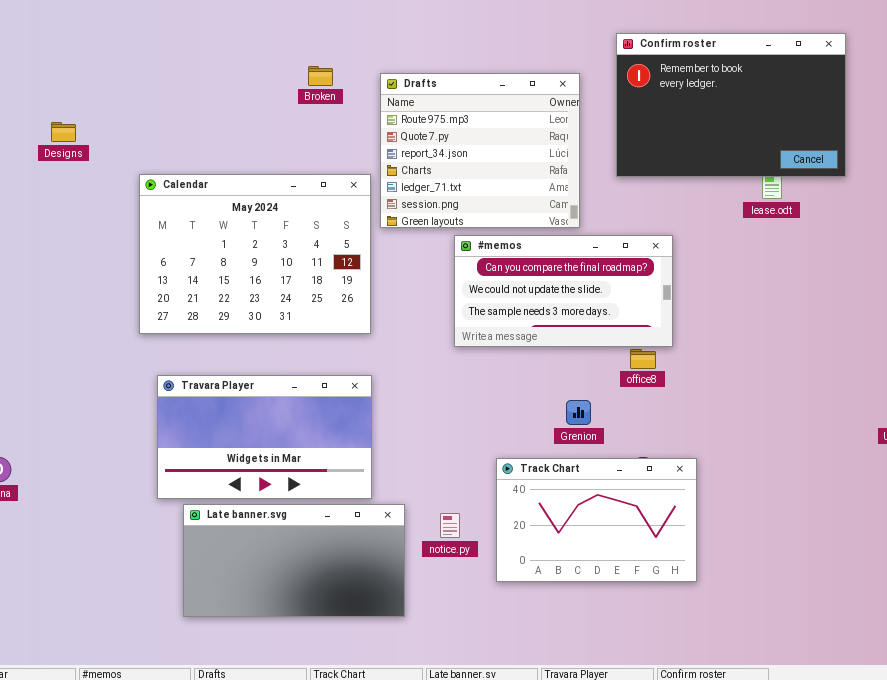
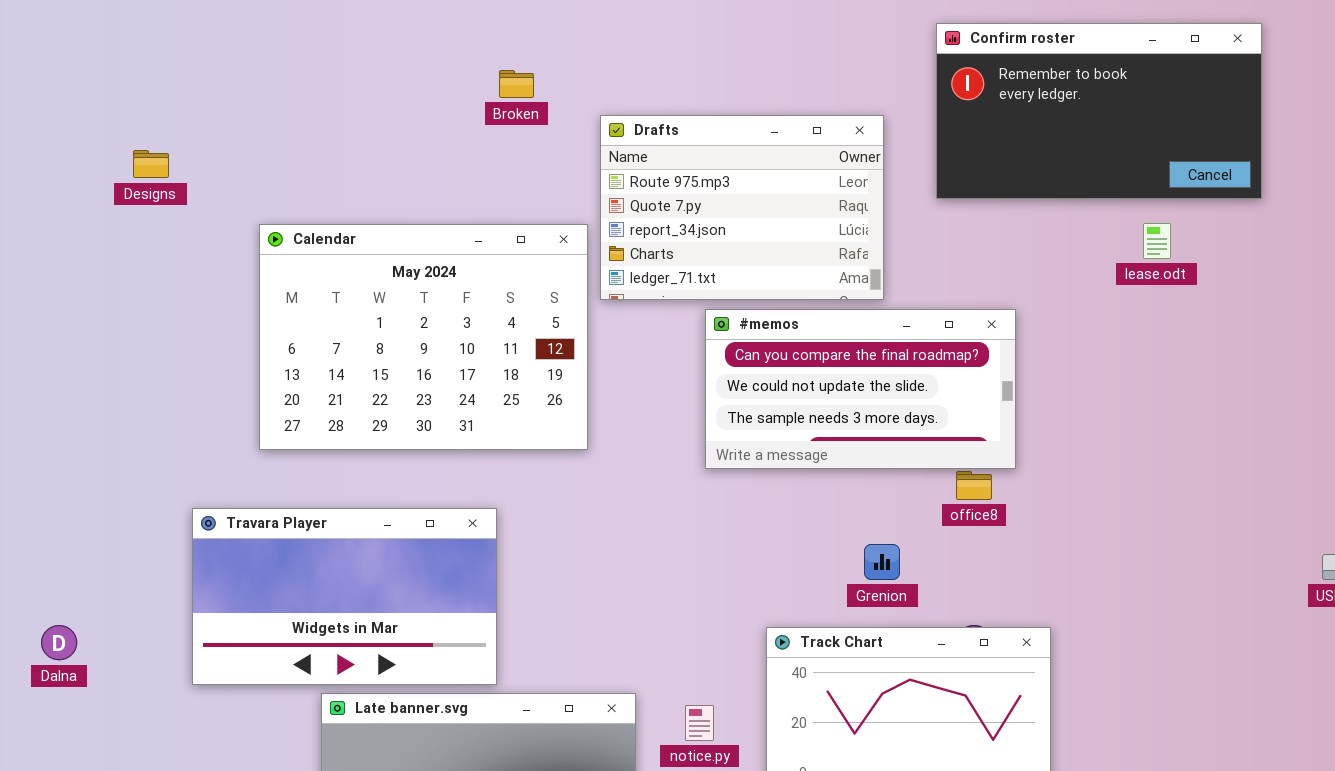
Confirm roster: [616,33,846,177] -> [936,23,1262,199], resized
Drafts: [380,73,580,228] -> [600,115,884,300], resized
Travara Player: [157,375,372,499] -> [192,508,497,685], moved

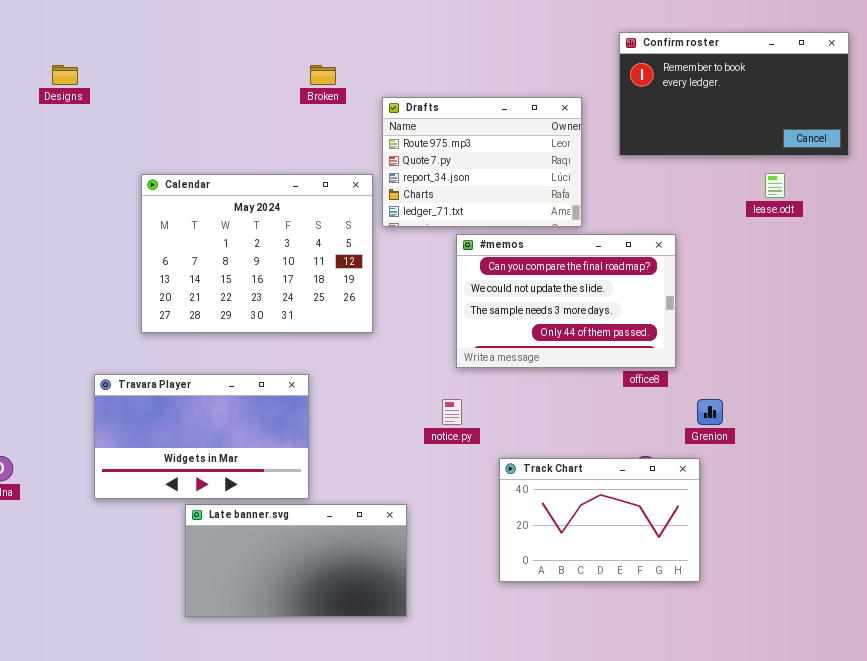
Designs: [133,150,169,178] -> [52,65,78,85], moved
#memos: [705,309,1016,469] -> [456,234,676,368], resized
Grenion: [864,544,900,580] -> [697,399,723,425], moved
notice.py: [685,705,714,741] -> [442,399,462,425], moved

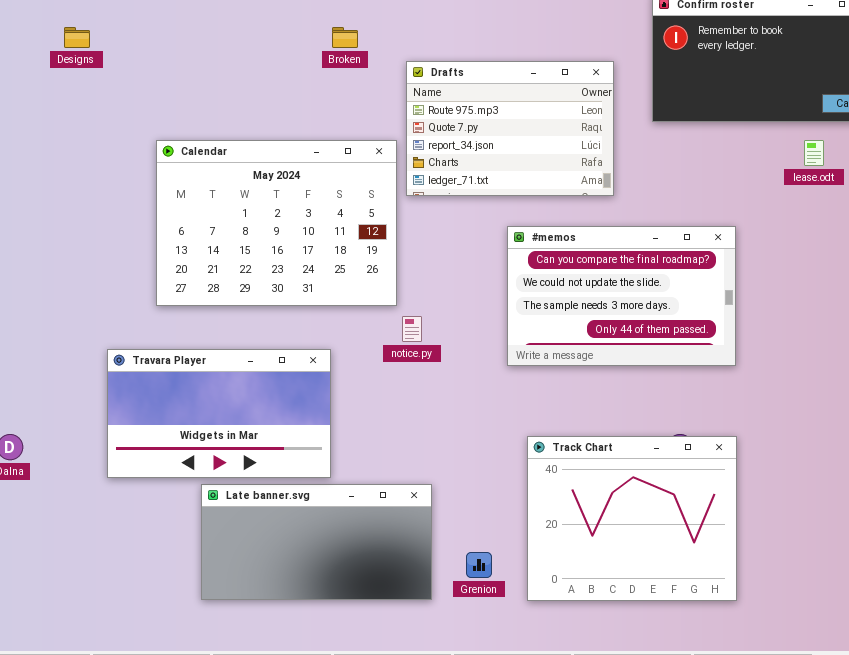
#memos: [456,234,676,368] -> [507,226,736,366], moved
notice.py: [442,399,462,425] -> [402,316,422,342], moved
Grenion: [697,399,723,425] -> [466,552,492,578], moved
Track Chart: [499,458,700,582] -> [527,436,737,601], resized

